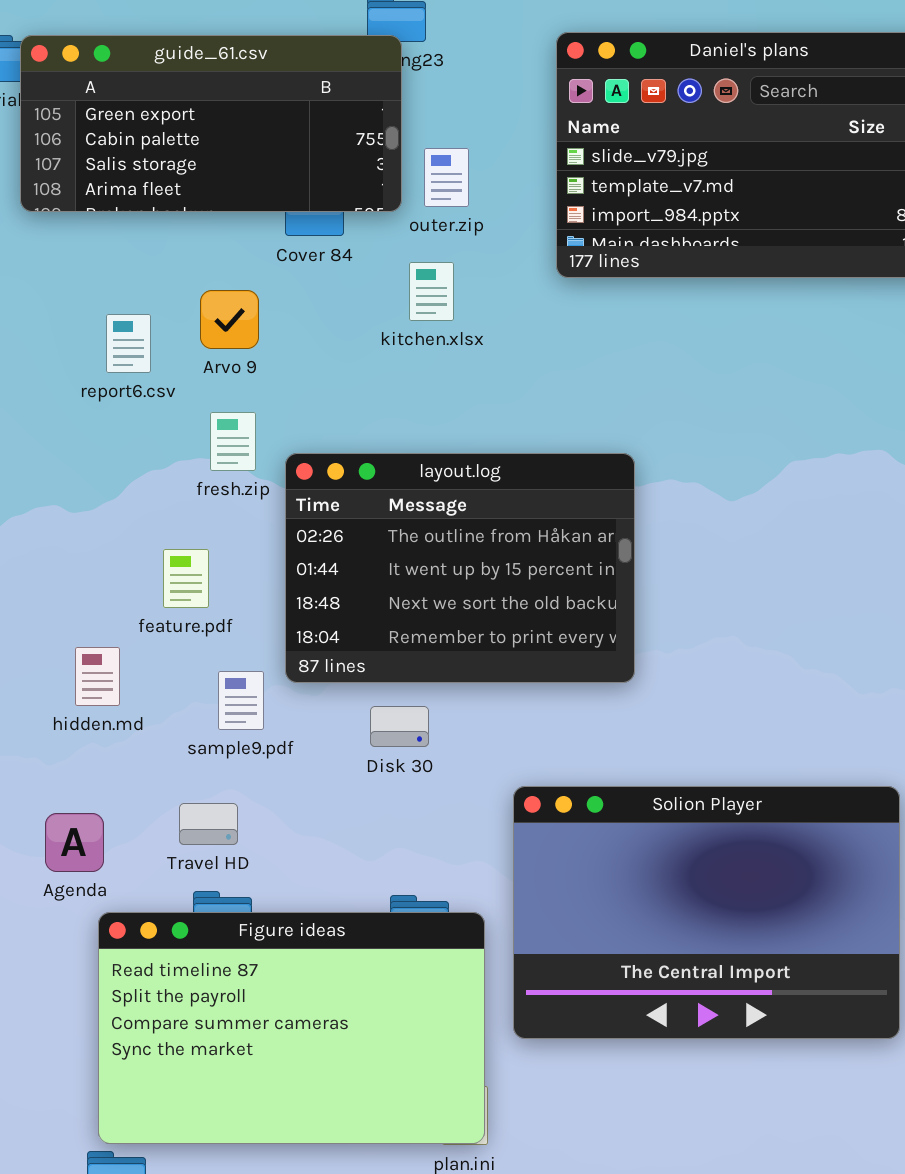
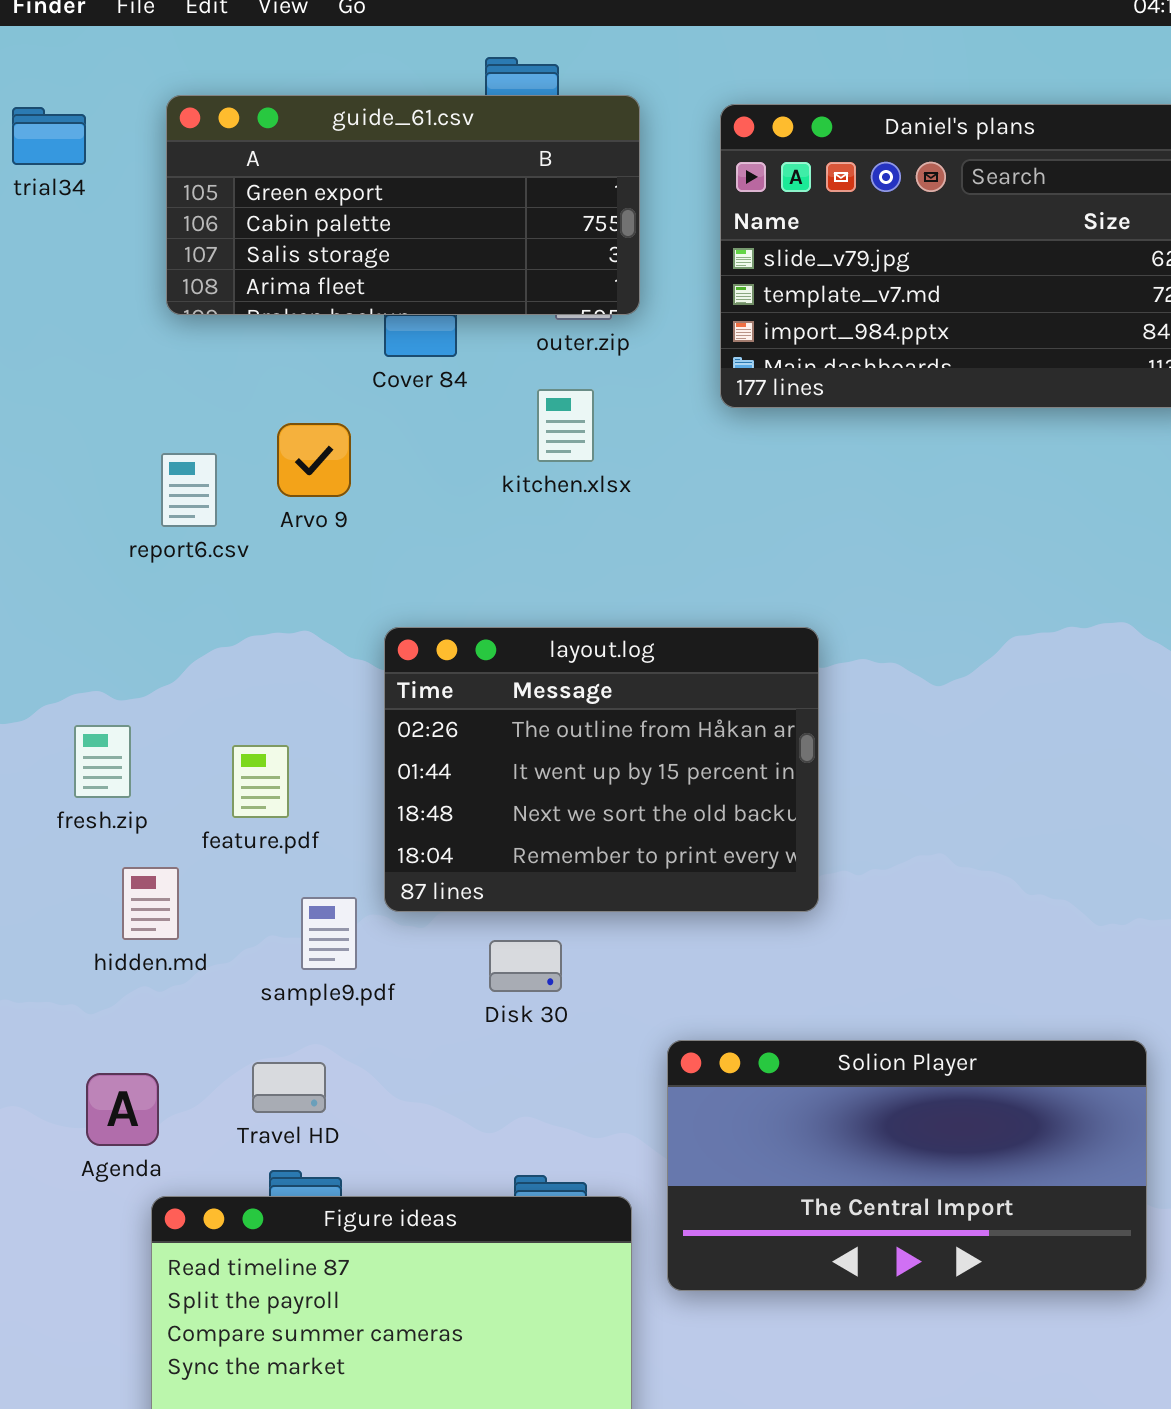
guide_61.csv: [20,35,402,212] -> [166,95,640,315], moved
fresh.zip: [210,412,256,471] -> [74,725,131,798], moved
Solion Player: [513,786,900,1039] -> [667,1040,1147,1291], resized

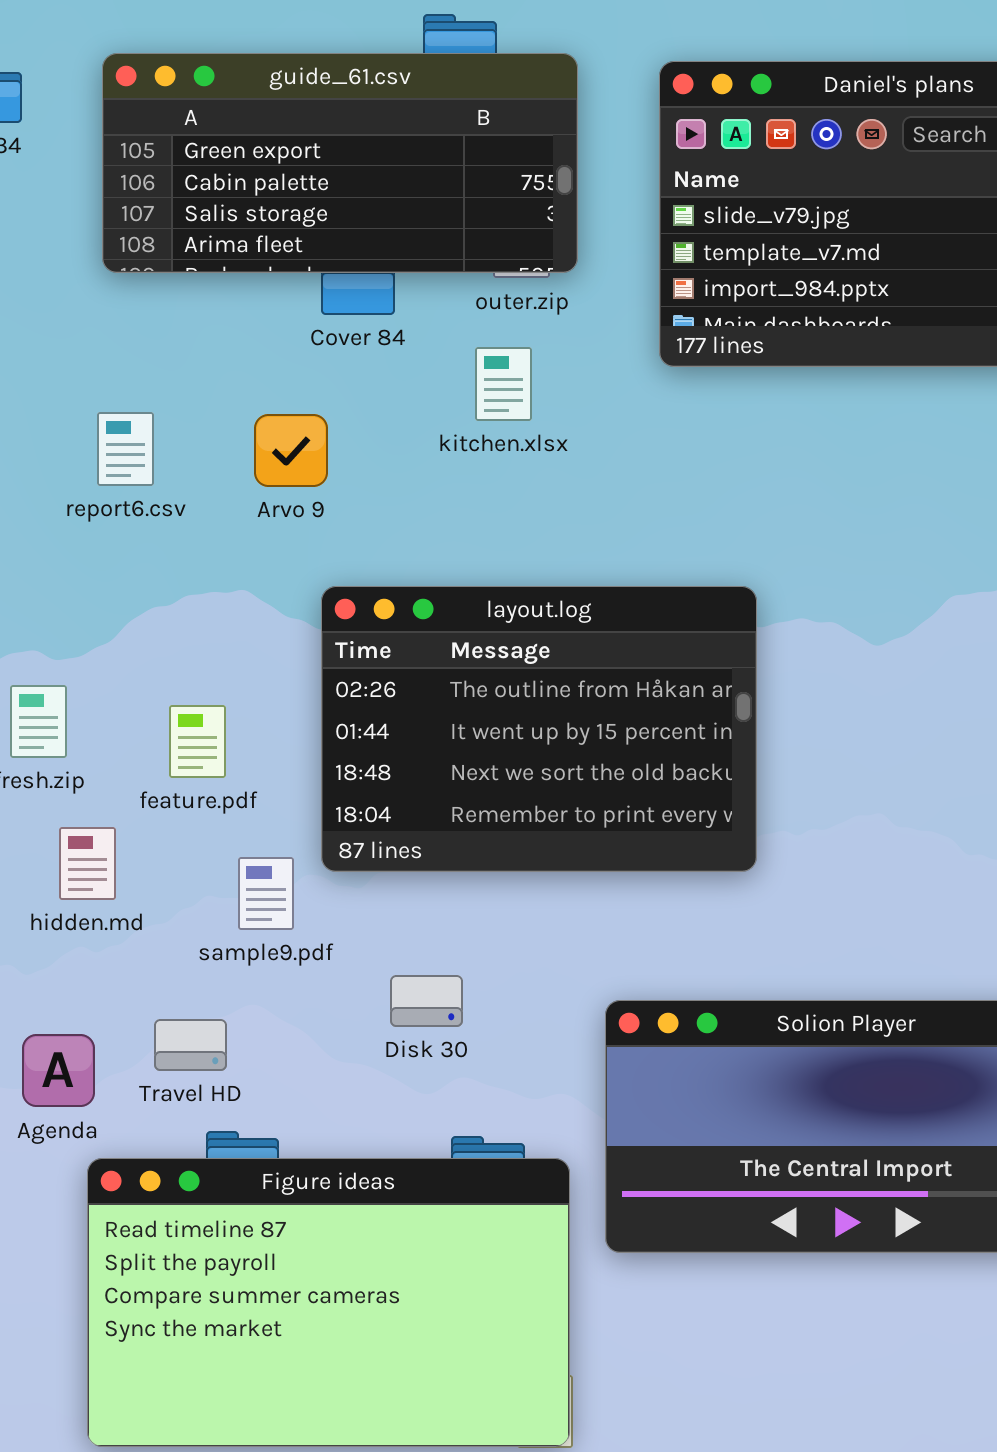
Arvo 9: [277,423,351,497] -> [254,414,328,487], moved
Disk 30: [489,940,562,992] -> [390,975,463,1027], moved
Travel HD: [252,1062,326,1113] -> [154,1019,227,1071], moved

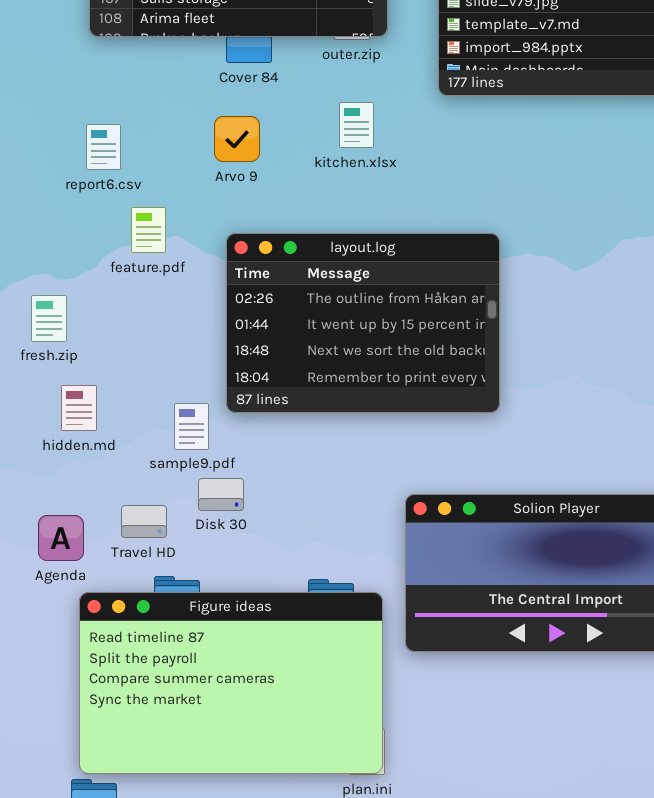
kitchen.xlsx: [475,347,532,421] -> [339,102,374,148], moved
Arvo 9: [254,414,328,487] -> [214,116,260,162], moved
feature.pdf: [169,705,226,778] -> [131,207,166,253], moved
Disk 30: [390,975,463,1027] -> [198,478,244,511], moved

